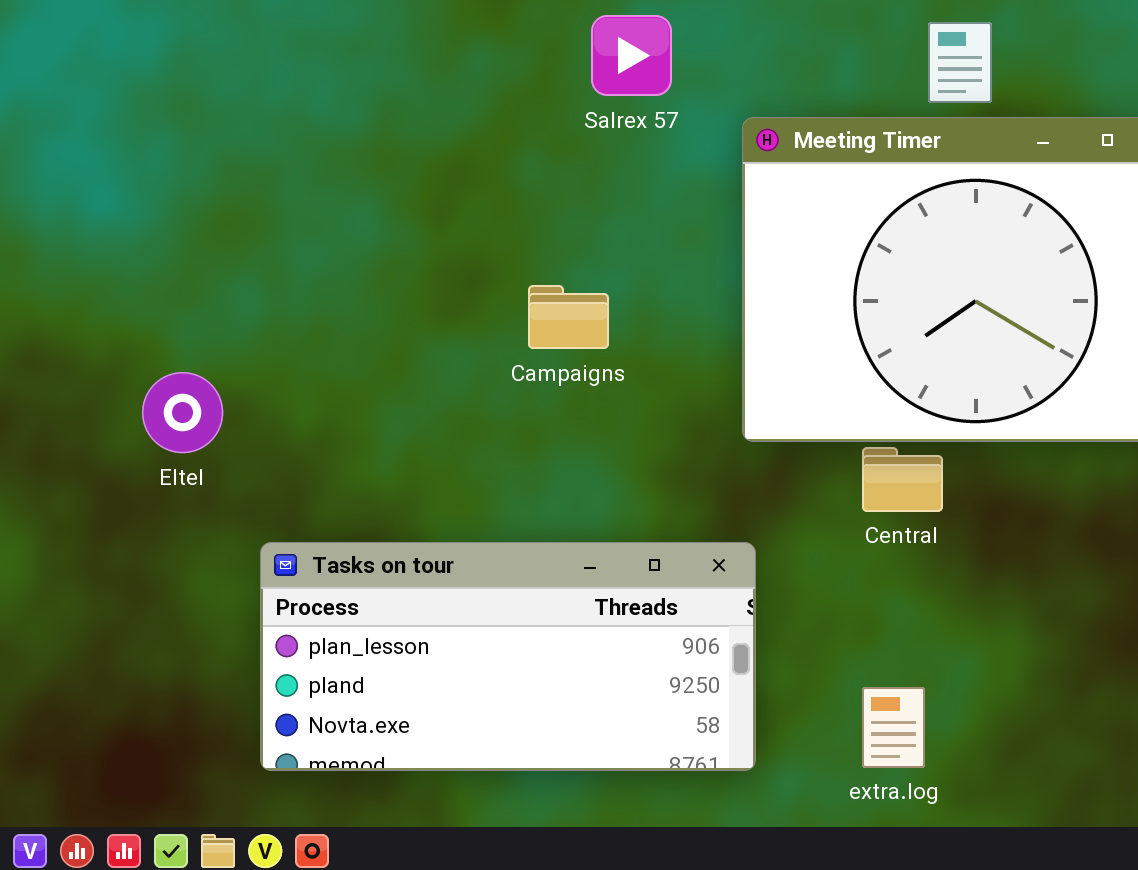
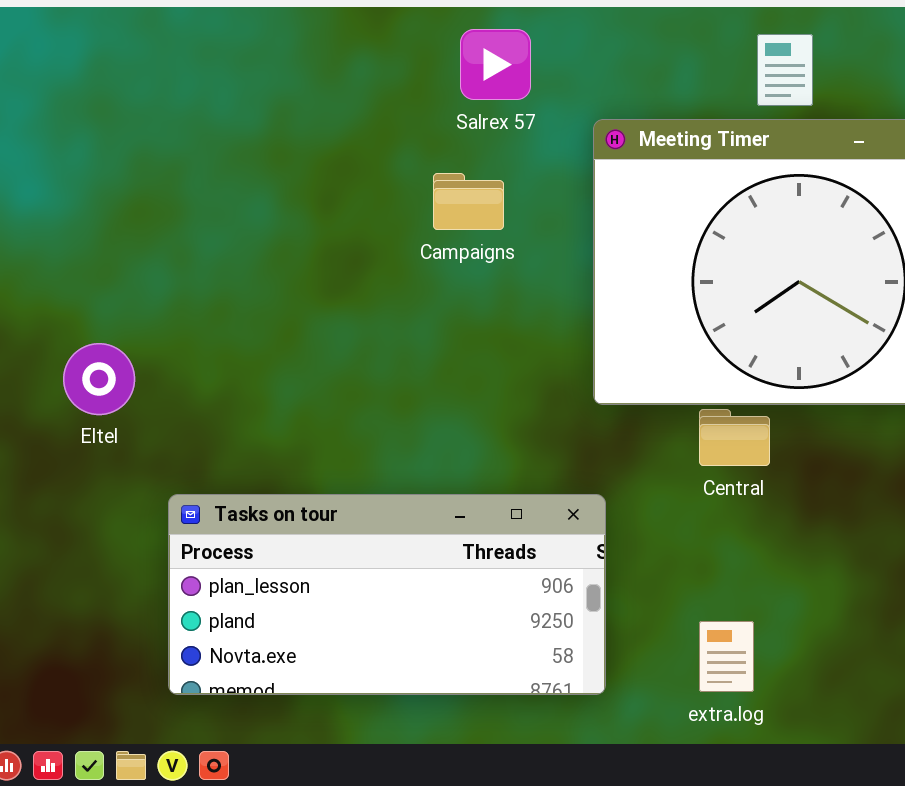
Campaigns: [528,285,609,349] -> [433,173,504,230], moved

